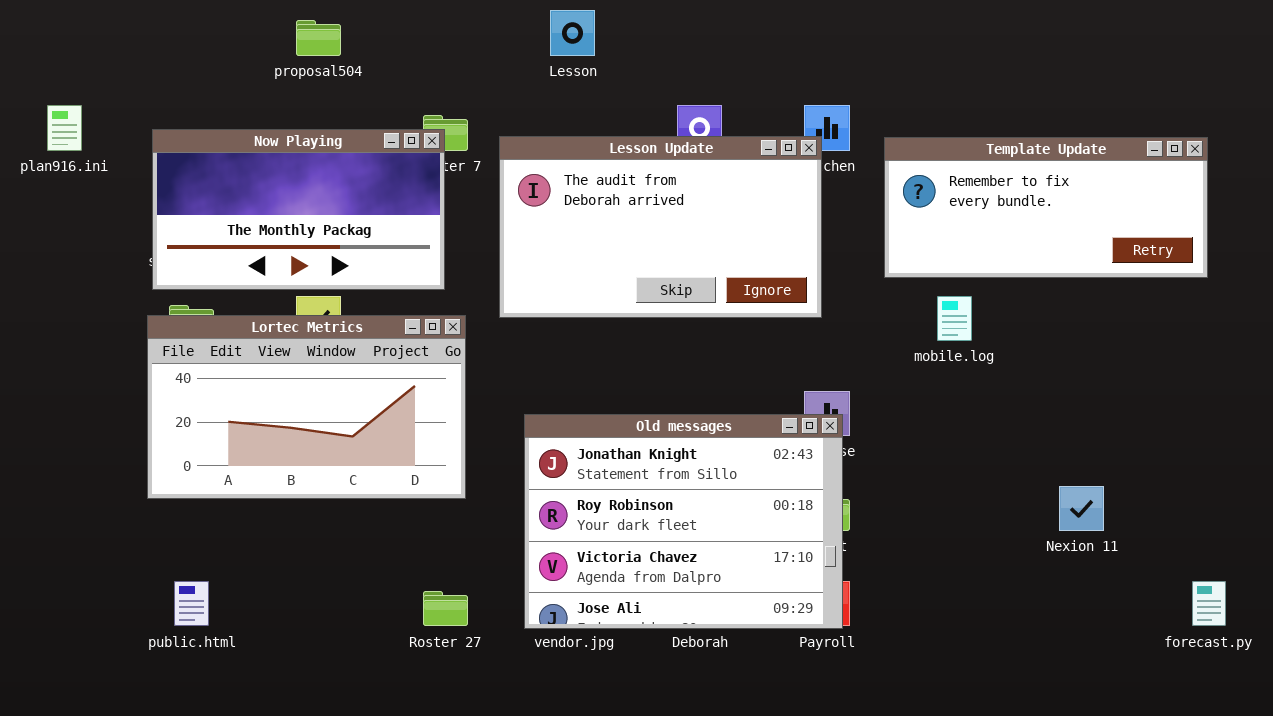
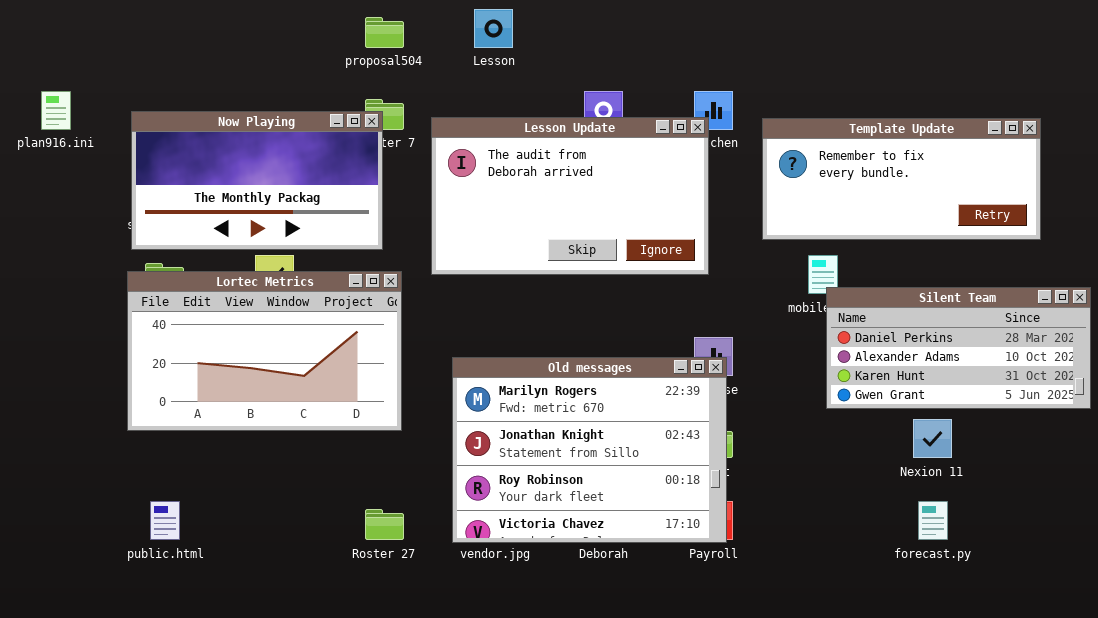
proposal504: [296,20,341,56] -> [365,17,404,48], moved
Silent Team: none -> [826,287,1091,409], opened
Old messages: [524,414,843,629] -> [452,357,727,543], scrolled up 1 row
forecast.py: [1192,581,1226,626] -> [918,501,948,540], moved

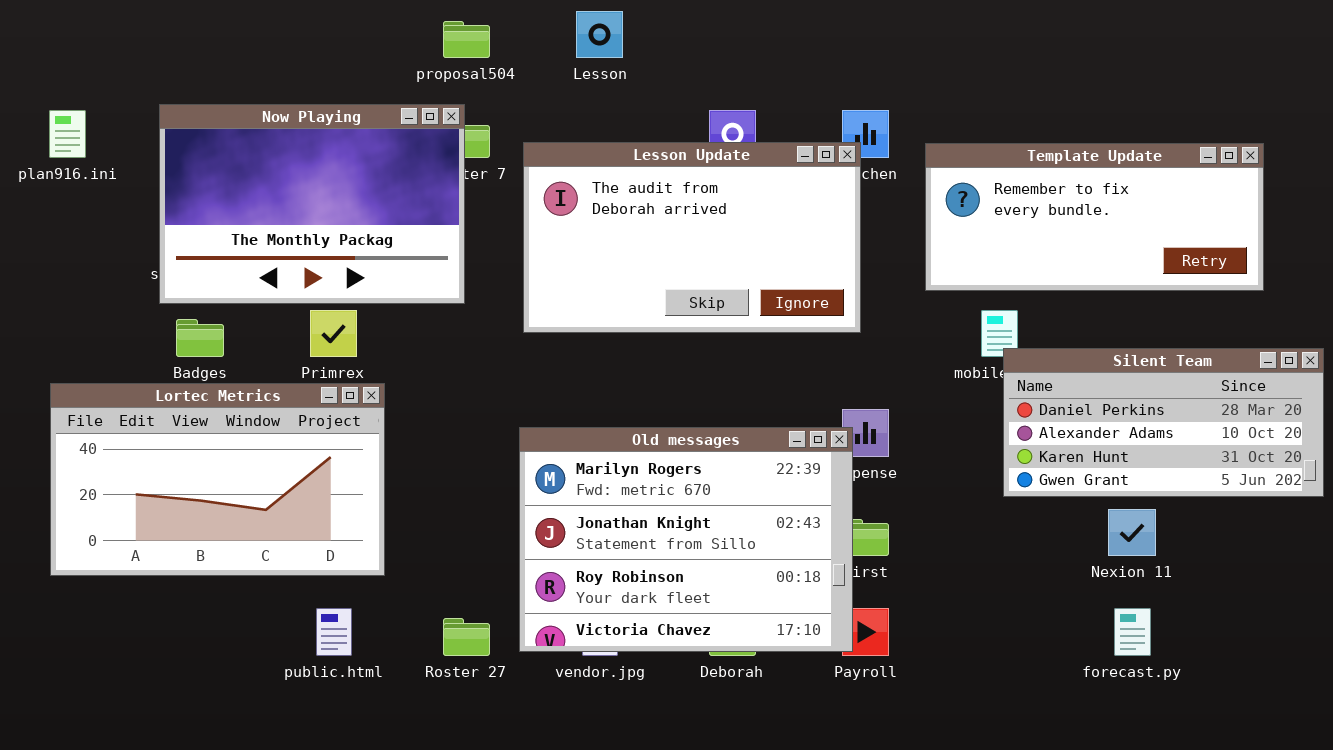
Now Playing: [131,111,383,250] -> [159,104,465,304], resized
Lortec Metrics: [127,271,402,431] -> [50,383,385,576], moved
Old messages: [452,357,727,543] -> [519,427,853,652], moved
public.html: [150,501,180,540] -> [316,608,352,656], moved

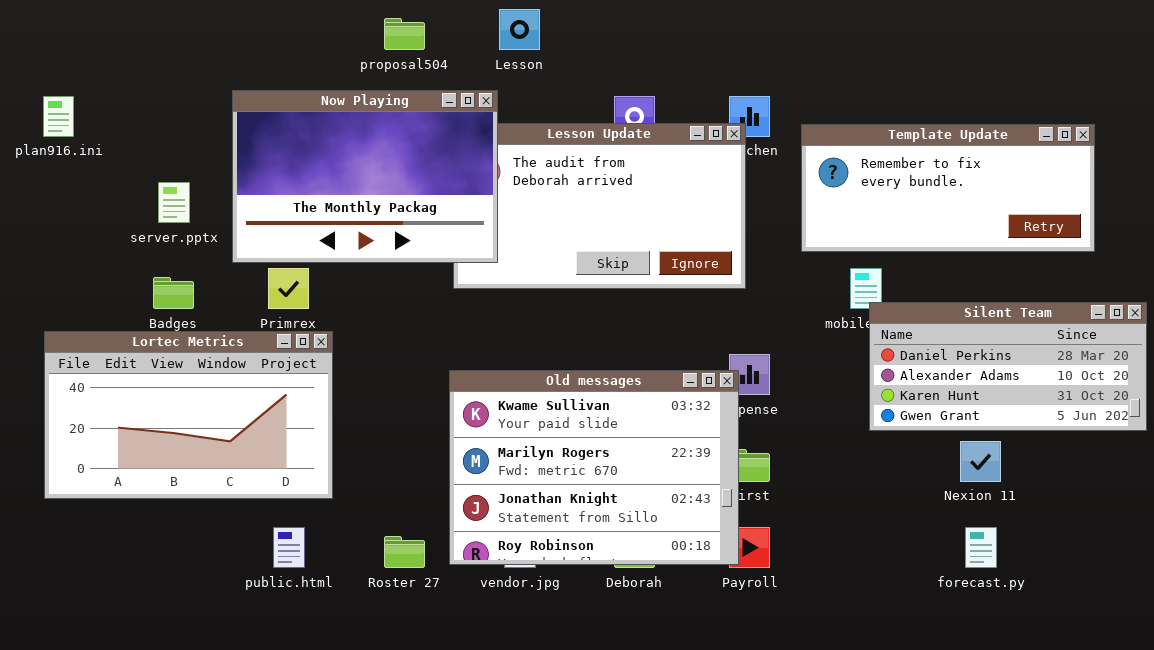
Now Playing: [159,104,465,304] -> [232,90,498,263], moved
Old messages: [519,427,853,652] -> [449,370,739,565], scrolled up 1 row

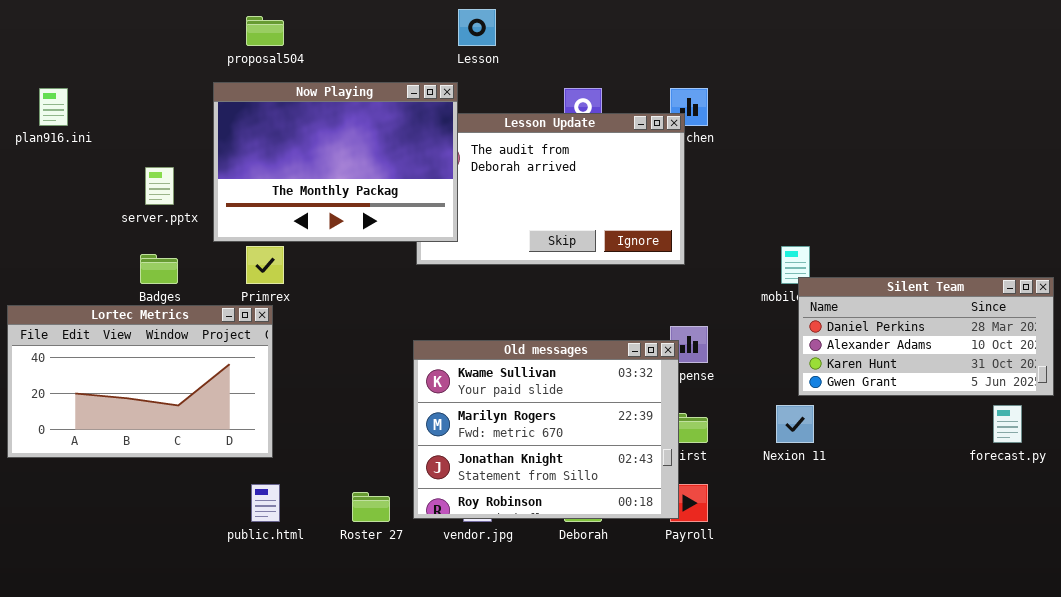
proposal504: [384,18,425,50] -> [246,16,284,46], moved
Template Update: [801,124,1095,252] -> none, closed
Lortec Metrics: [44,331,333,499] -> [7,305,273,458], moved
Nexion 11: [960,441,1001,482] -> [776,405,814,443], moved
forecast.py: [965,527,997,568] -> [993,405,1022,443], moved

